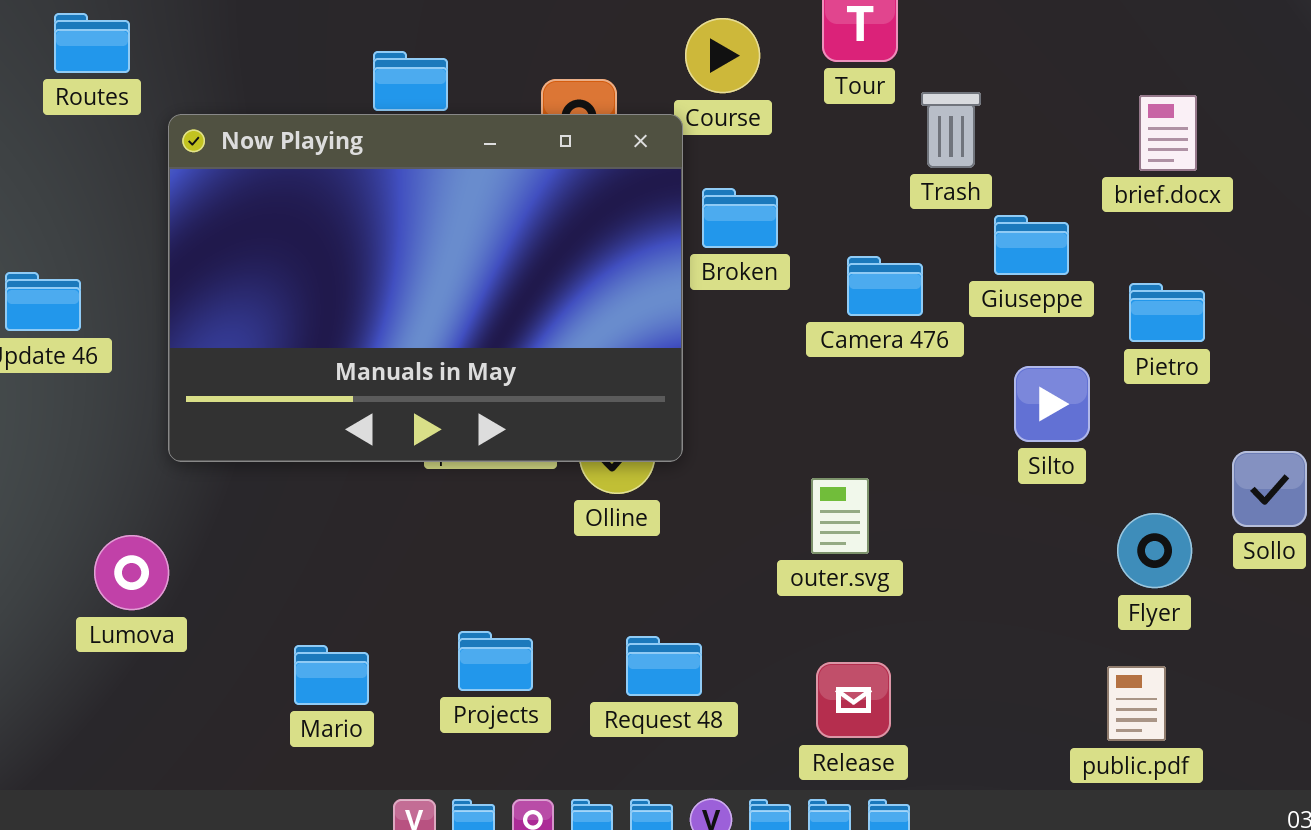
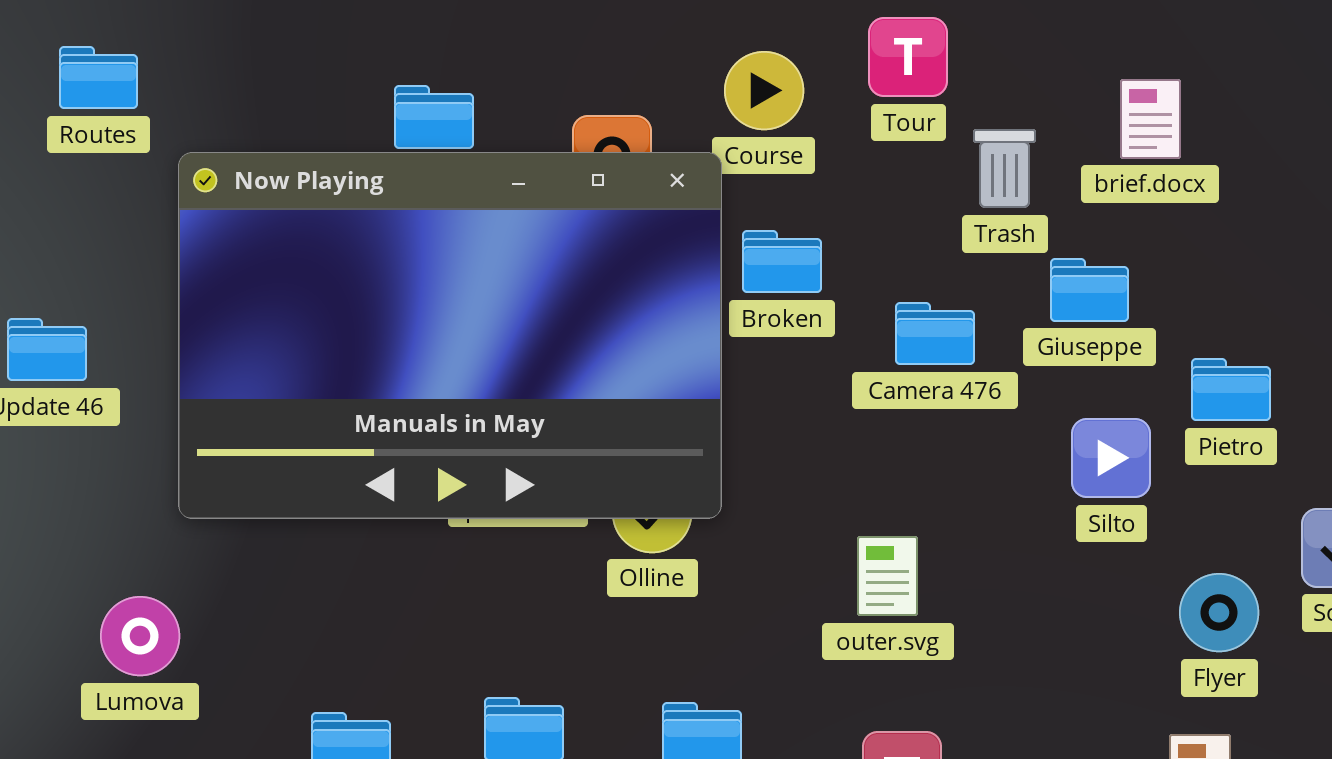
brief.docx: [1139,95,1197,171] -> [1120,79,1181,159], moved
Pietro: [1129,283,1205,342] -> [1191,358,1271,421], moved

